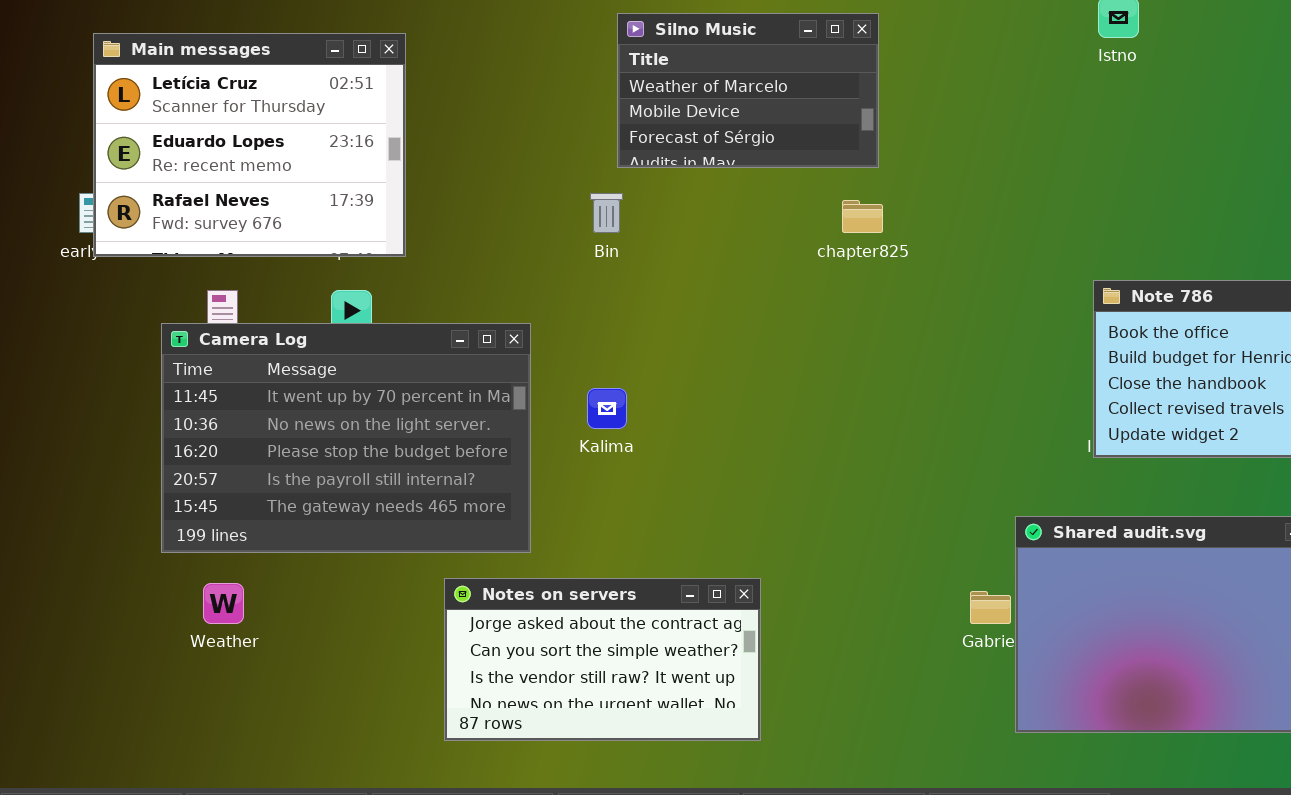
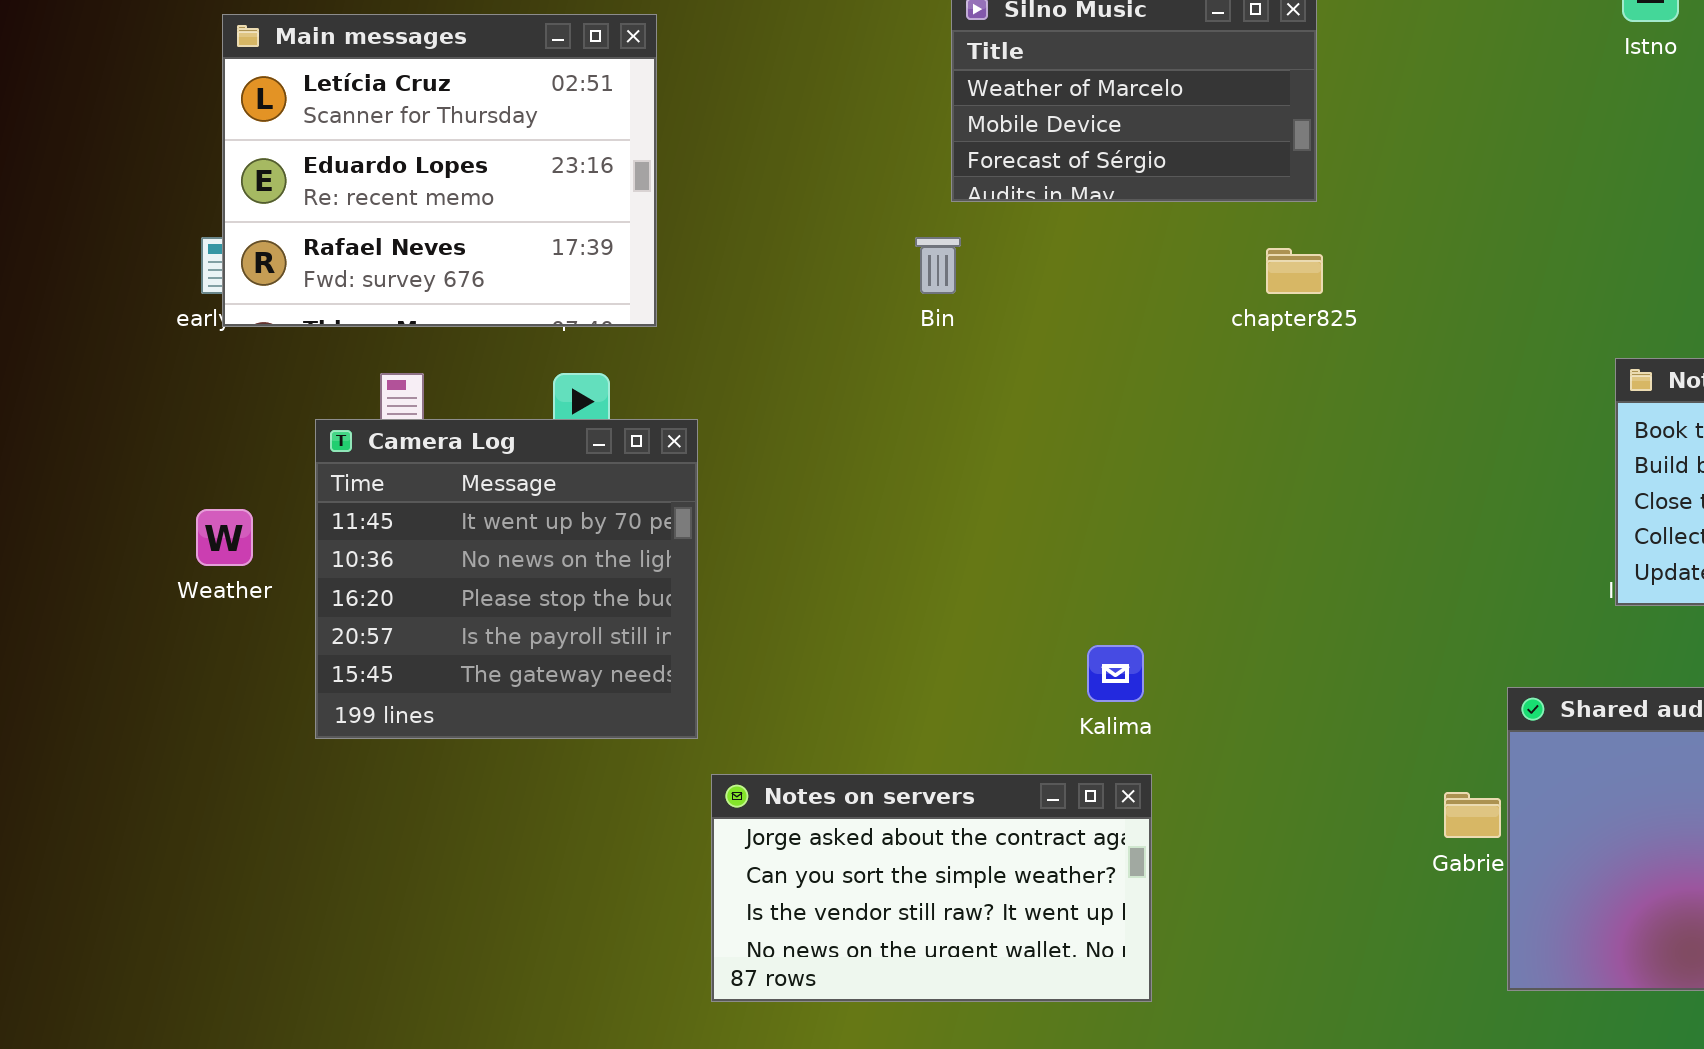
Camera Log: [161,323,531,553] -> [315,419,698,739], resized
Kalima: [587,388,627,429] -> [1087,645,1144,702], moved
Weather: [203,583,244,624] -> [196,509,253,566], moved

